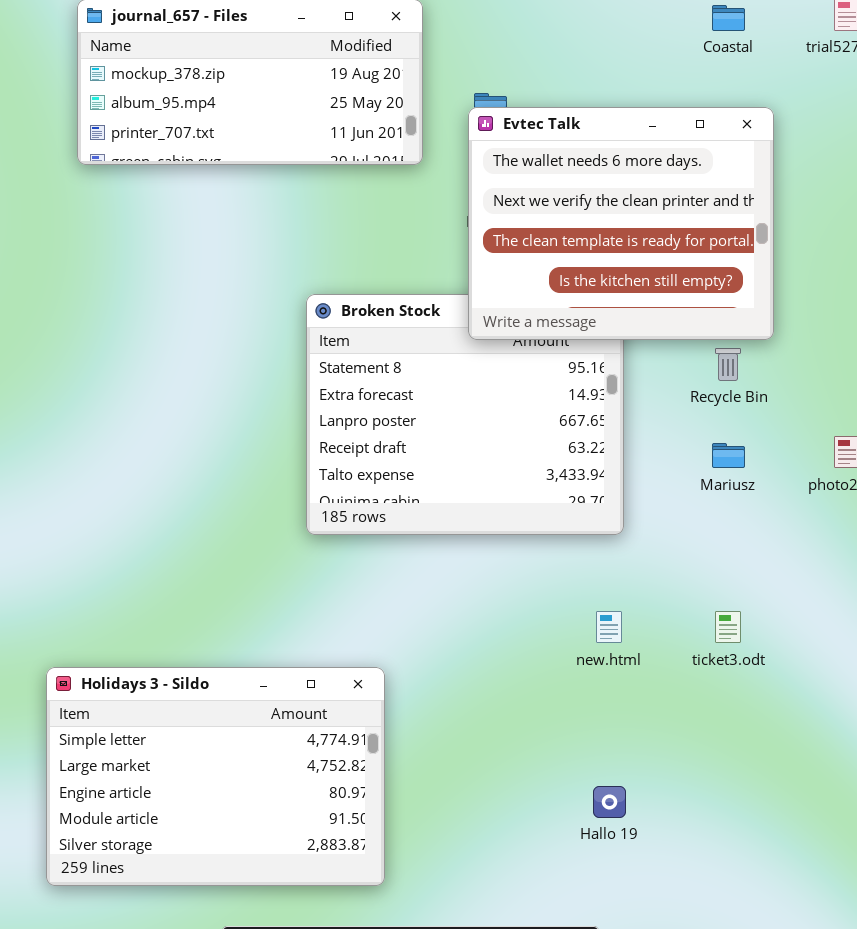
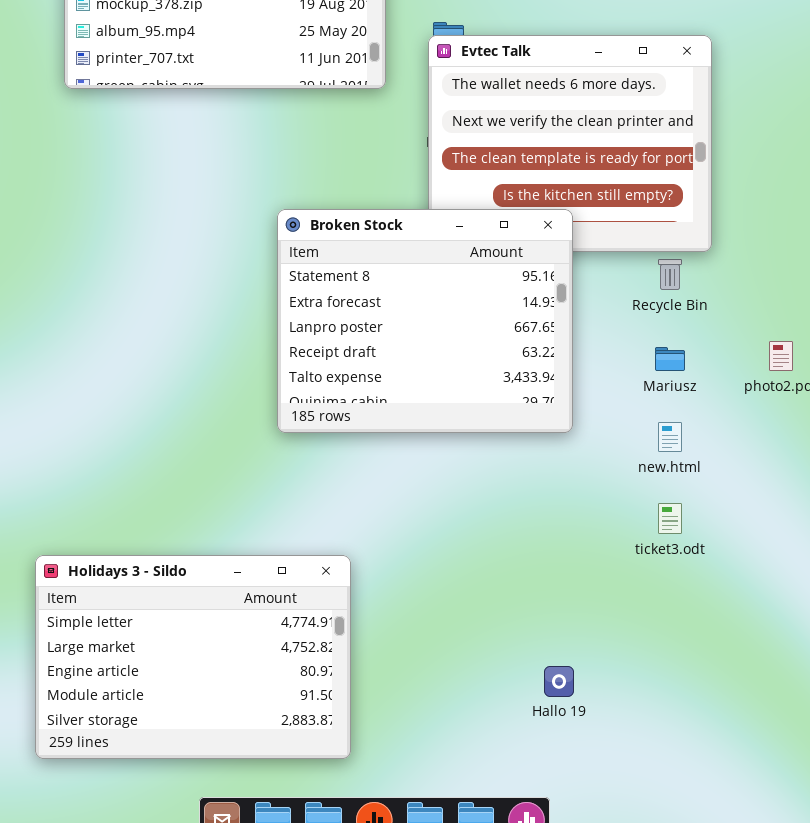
Broken Stock: [306,294,624,535] -> [277,209,573,433], raised
new.html: [596,611,622,643] -> [658,422,682,452], moved

